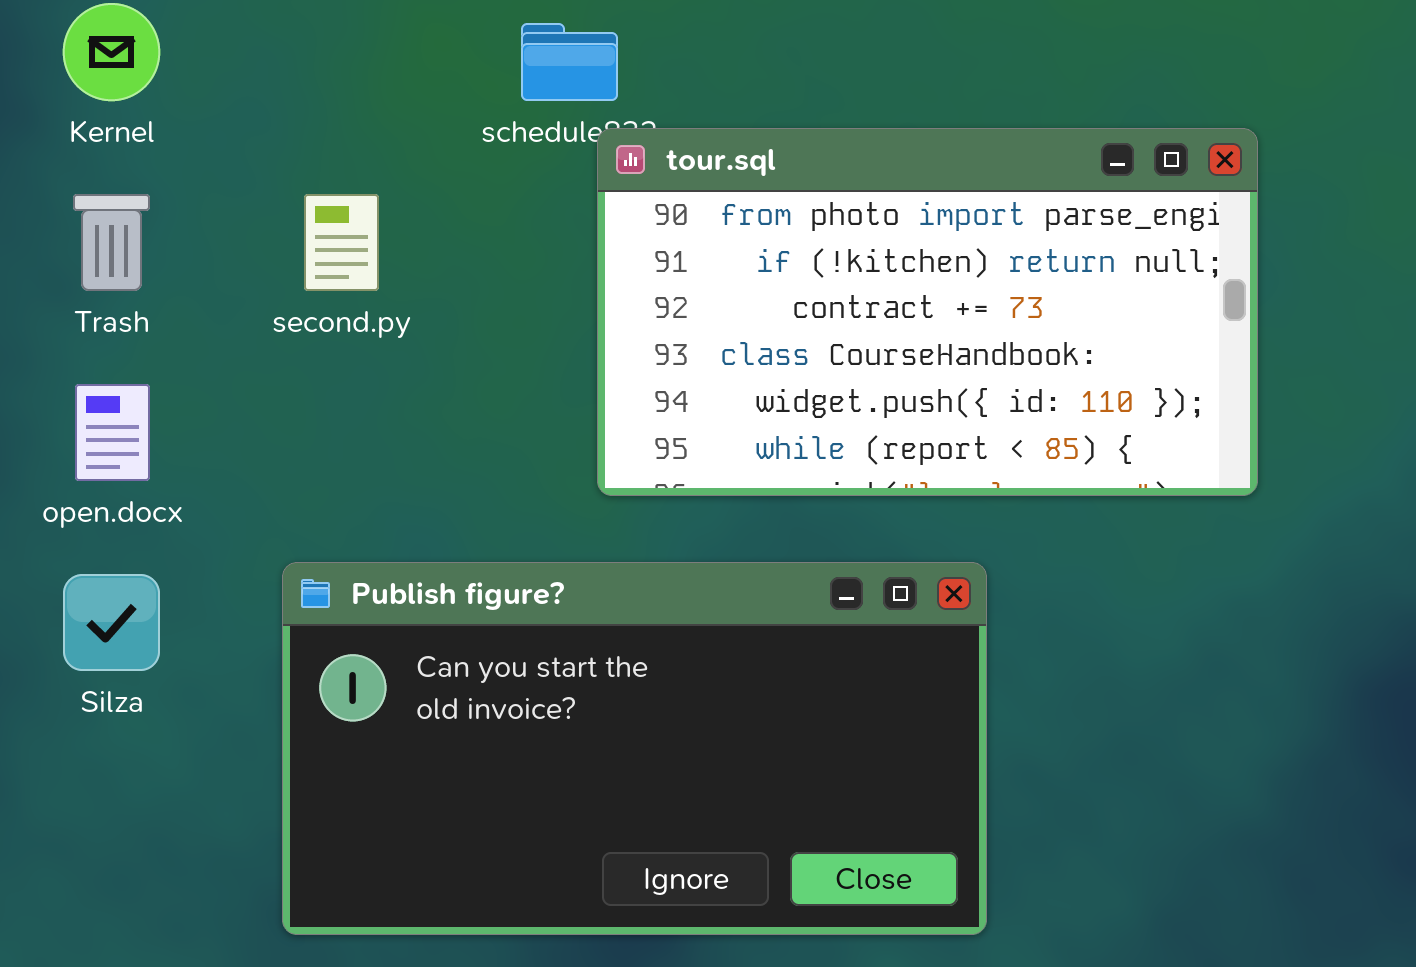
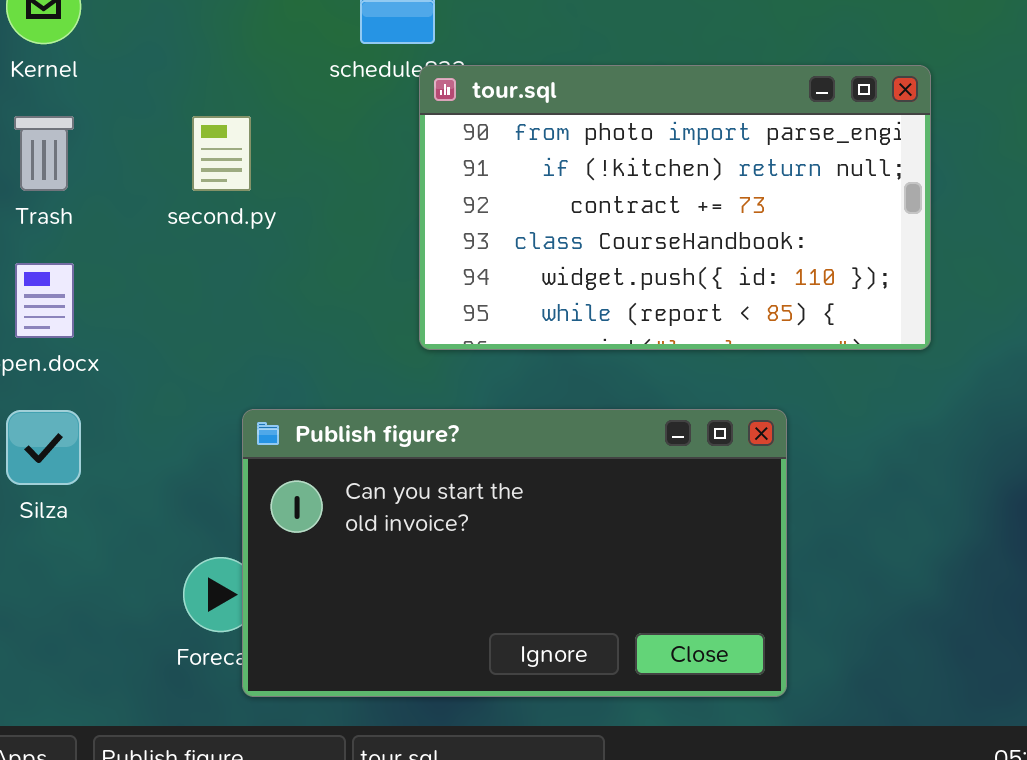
Publish figure?: [282,562,987,935] -> [242,409,787,697], moved

